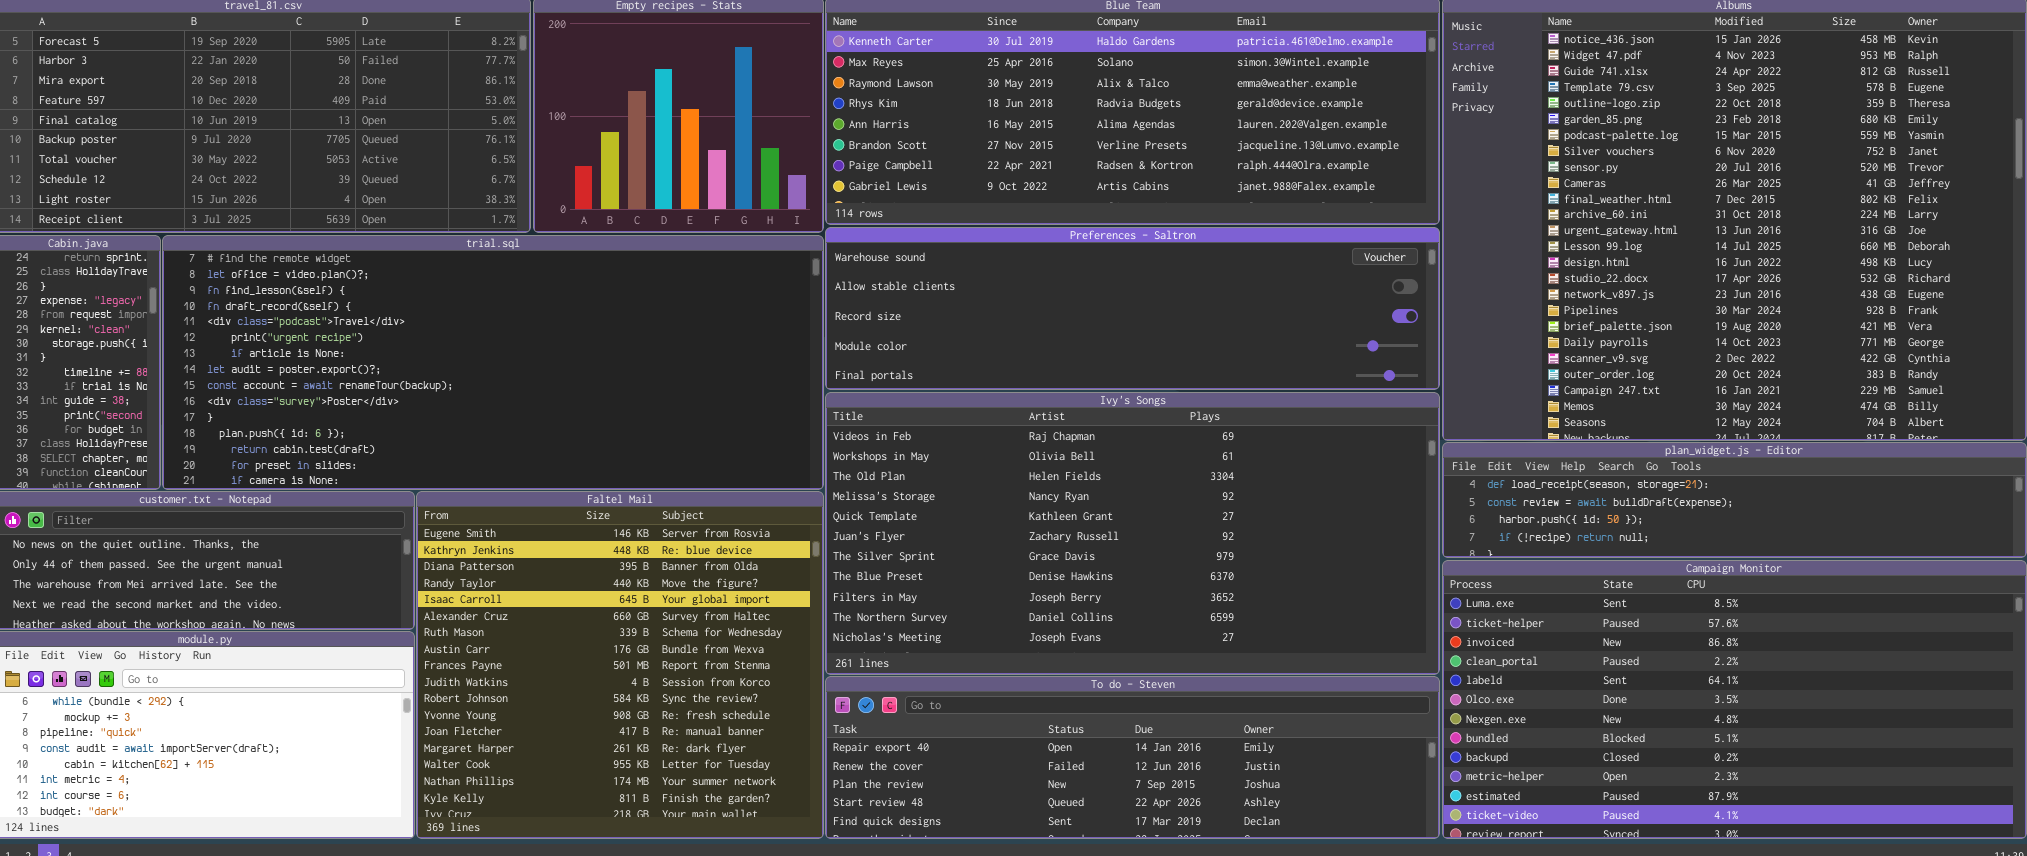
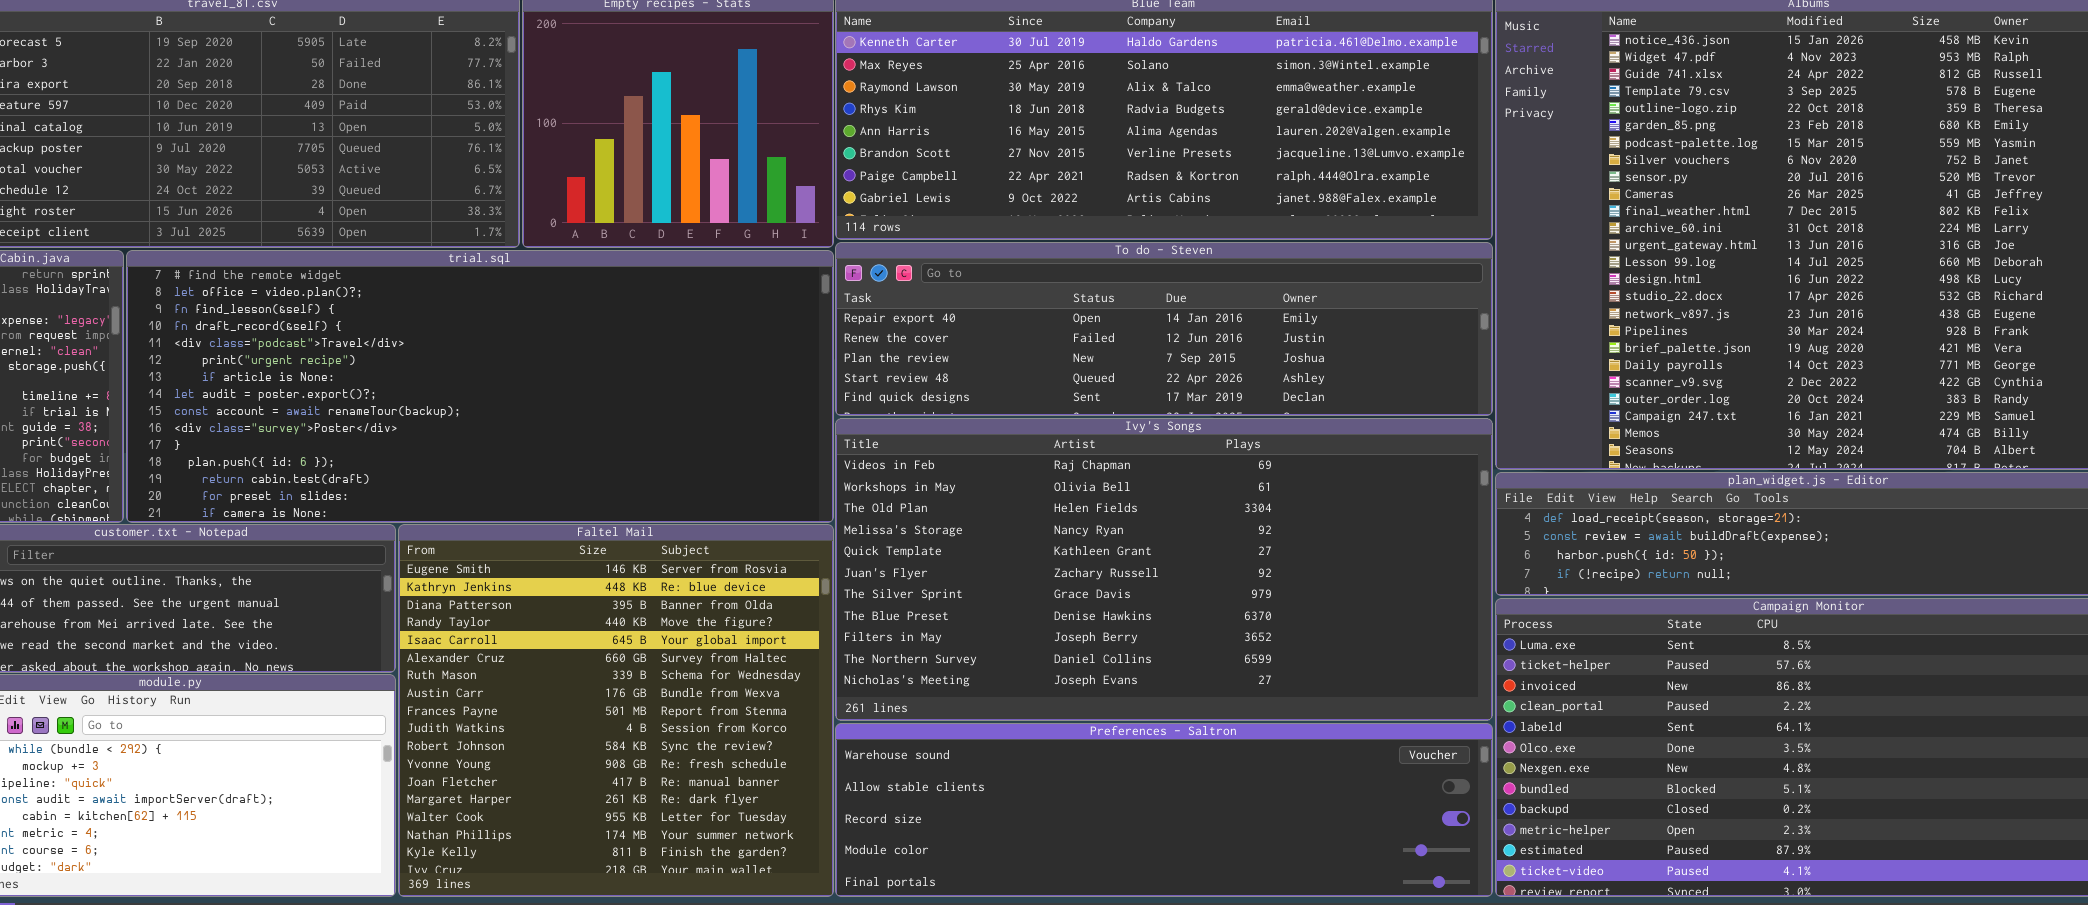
Preferences - Saltron: [825,227,1440,390] -> [835,723,1493,897], moved
To do - Steven: [825,676,1440,839] -> [835,242,1493,416], moved

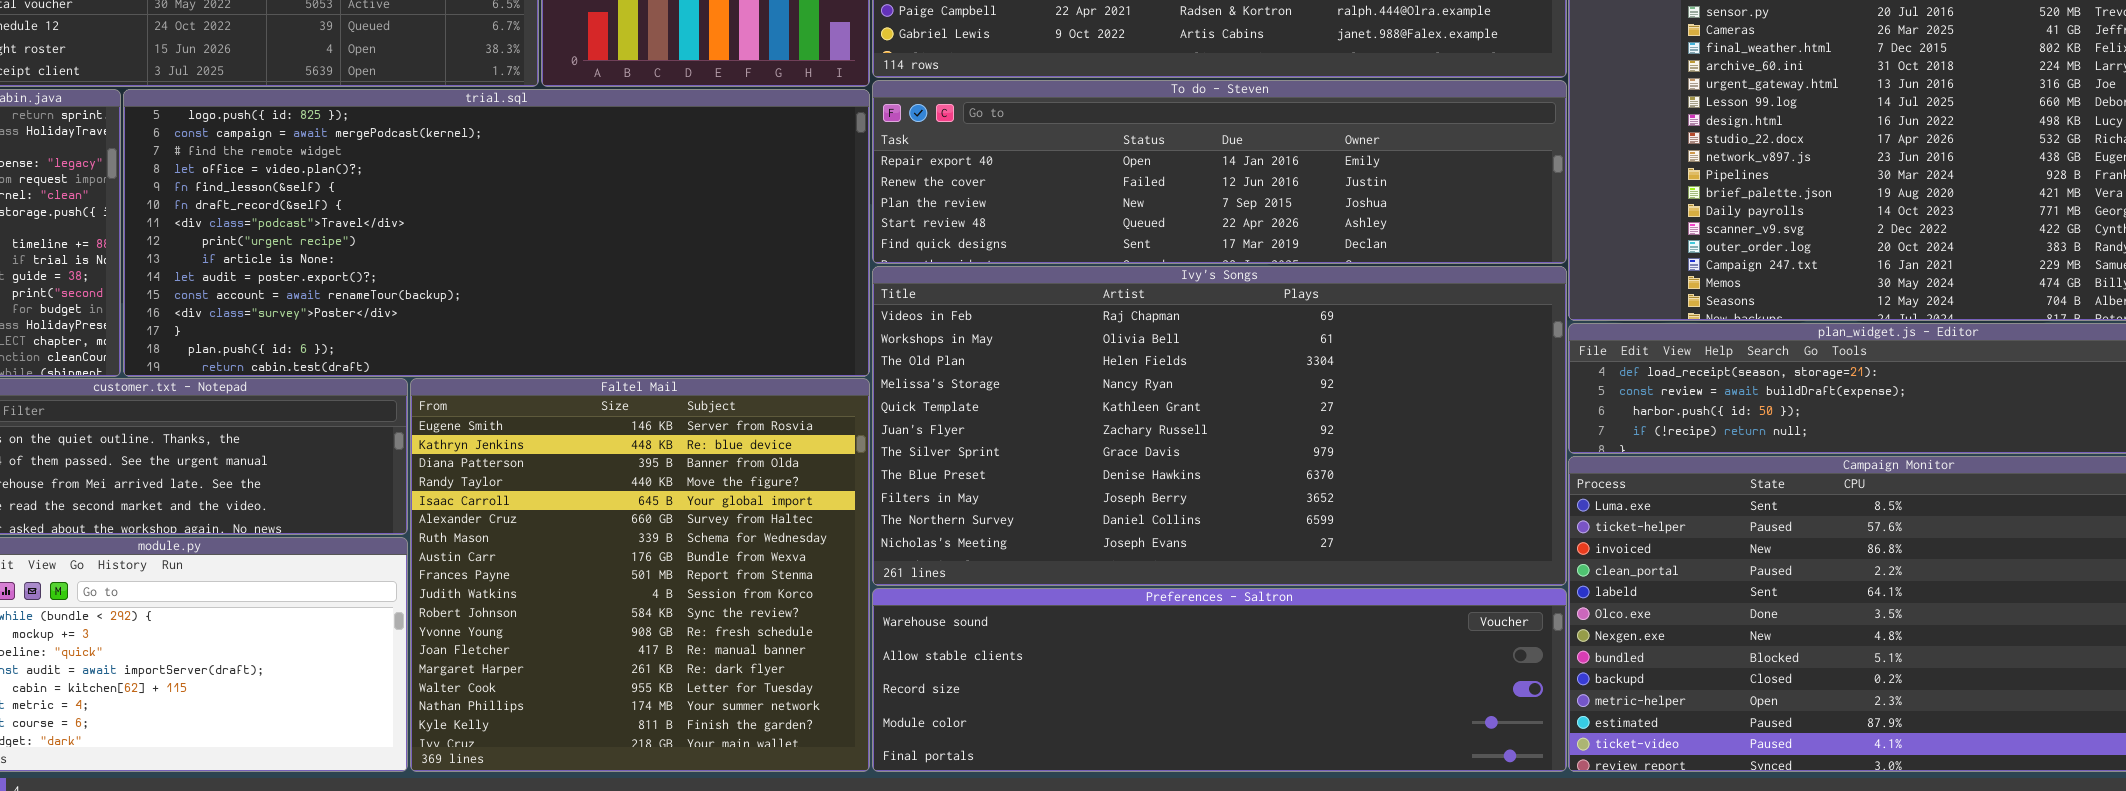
trial.sql: [126,250,834,523] -> [123,89,870,377], scrolled up 2 rows

